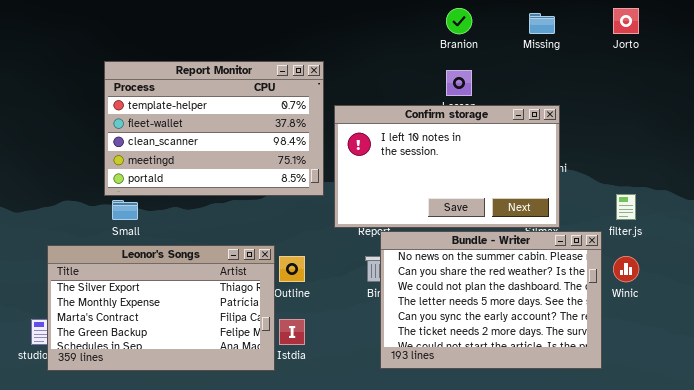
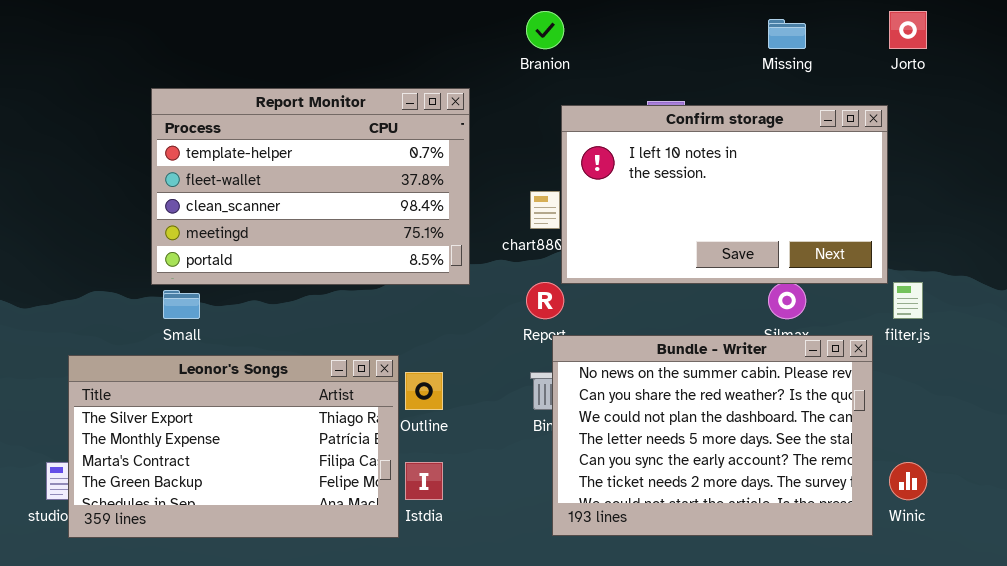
Branion: [446,8,472,34] -> [526,11,564,49], moved
Confirm storage: [334,105,560,228] -> [561,105,888,284], moved
Winic: [613,256,639,282] -> [889,462,927,500], moved

